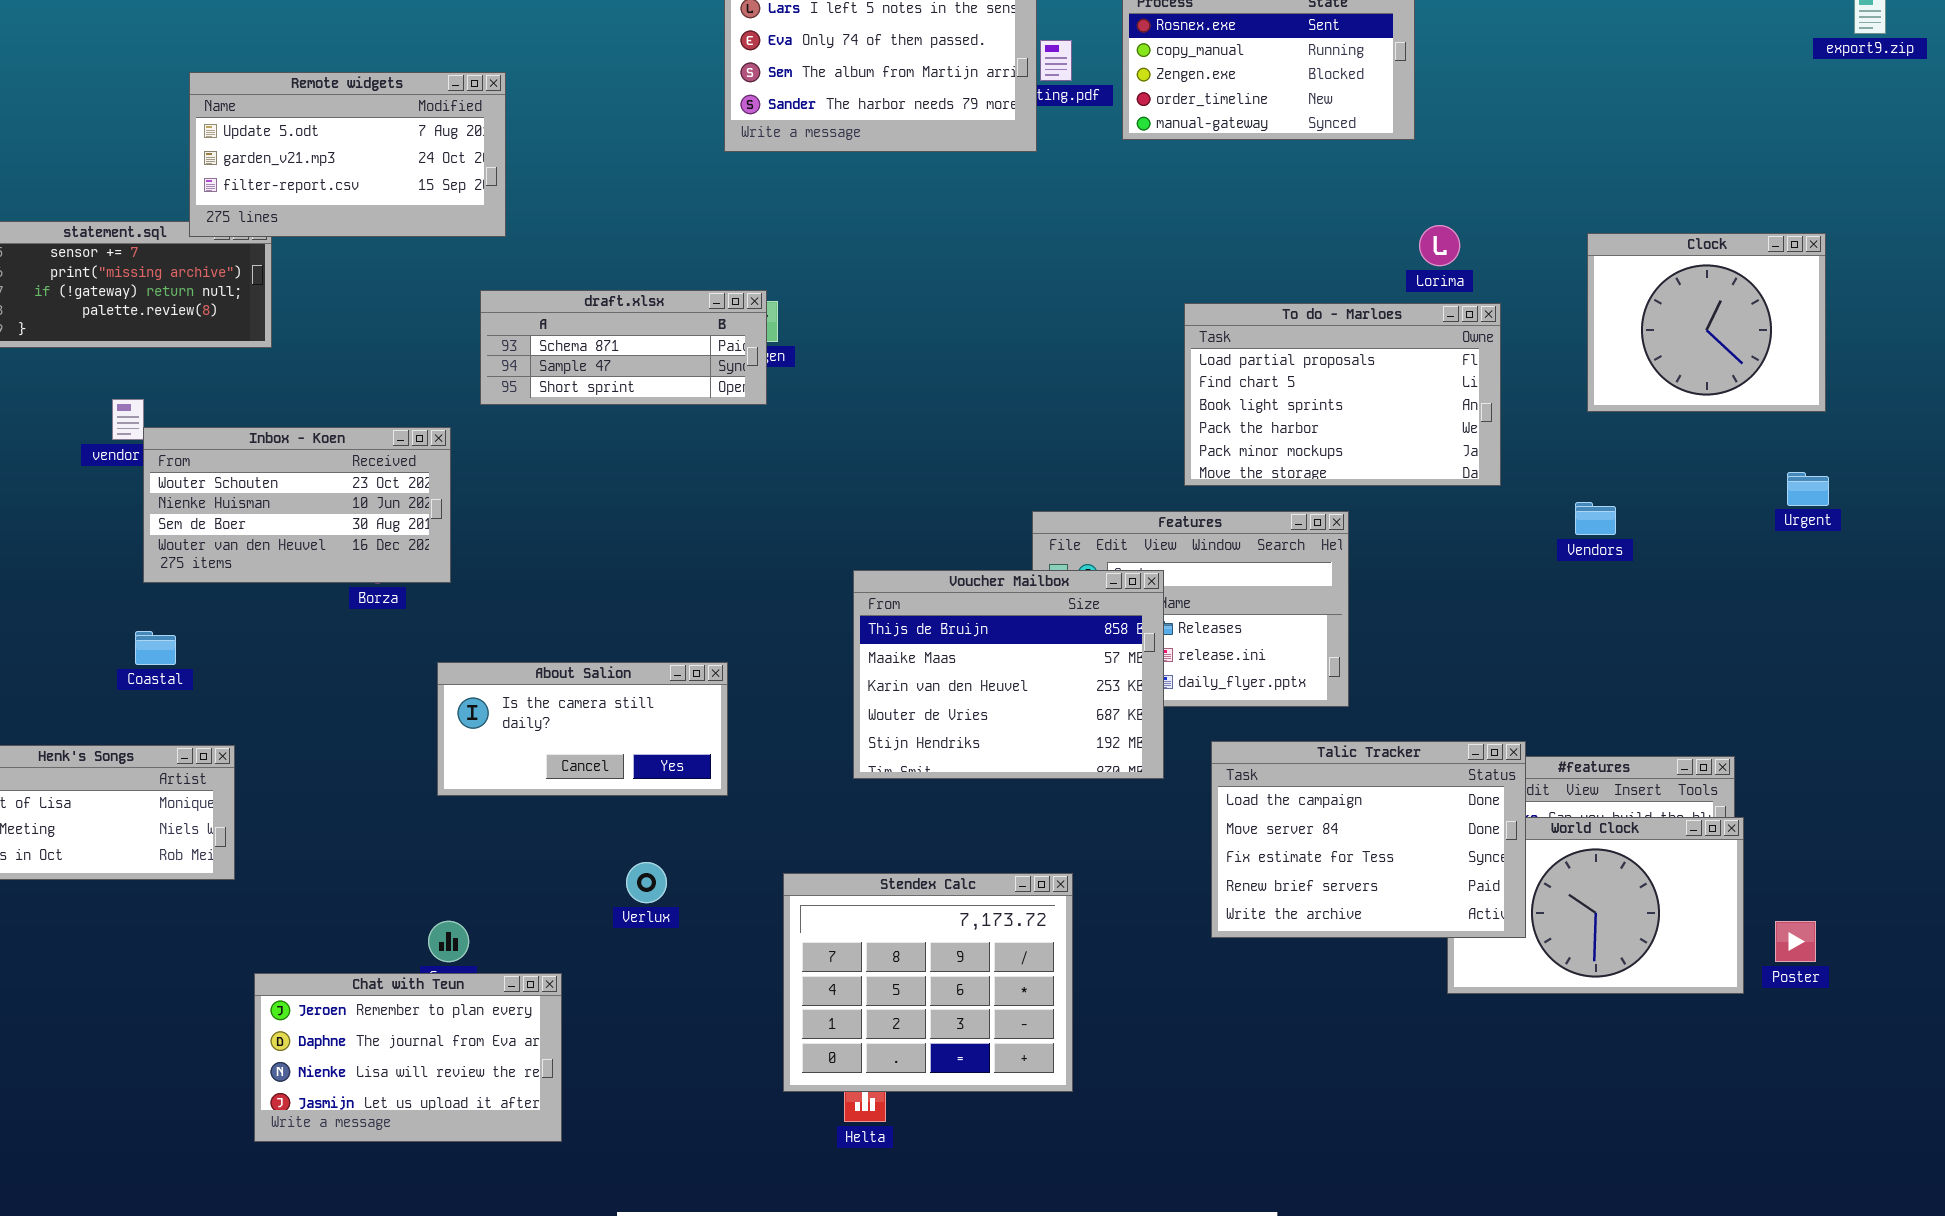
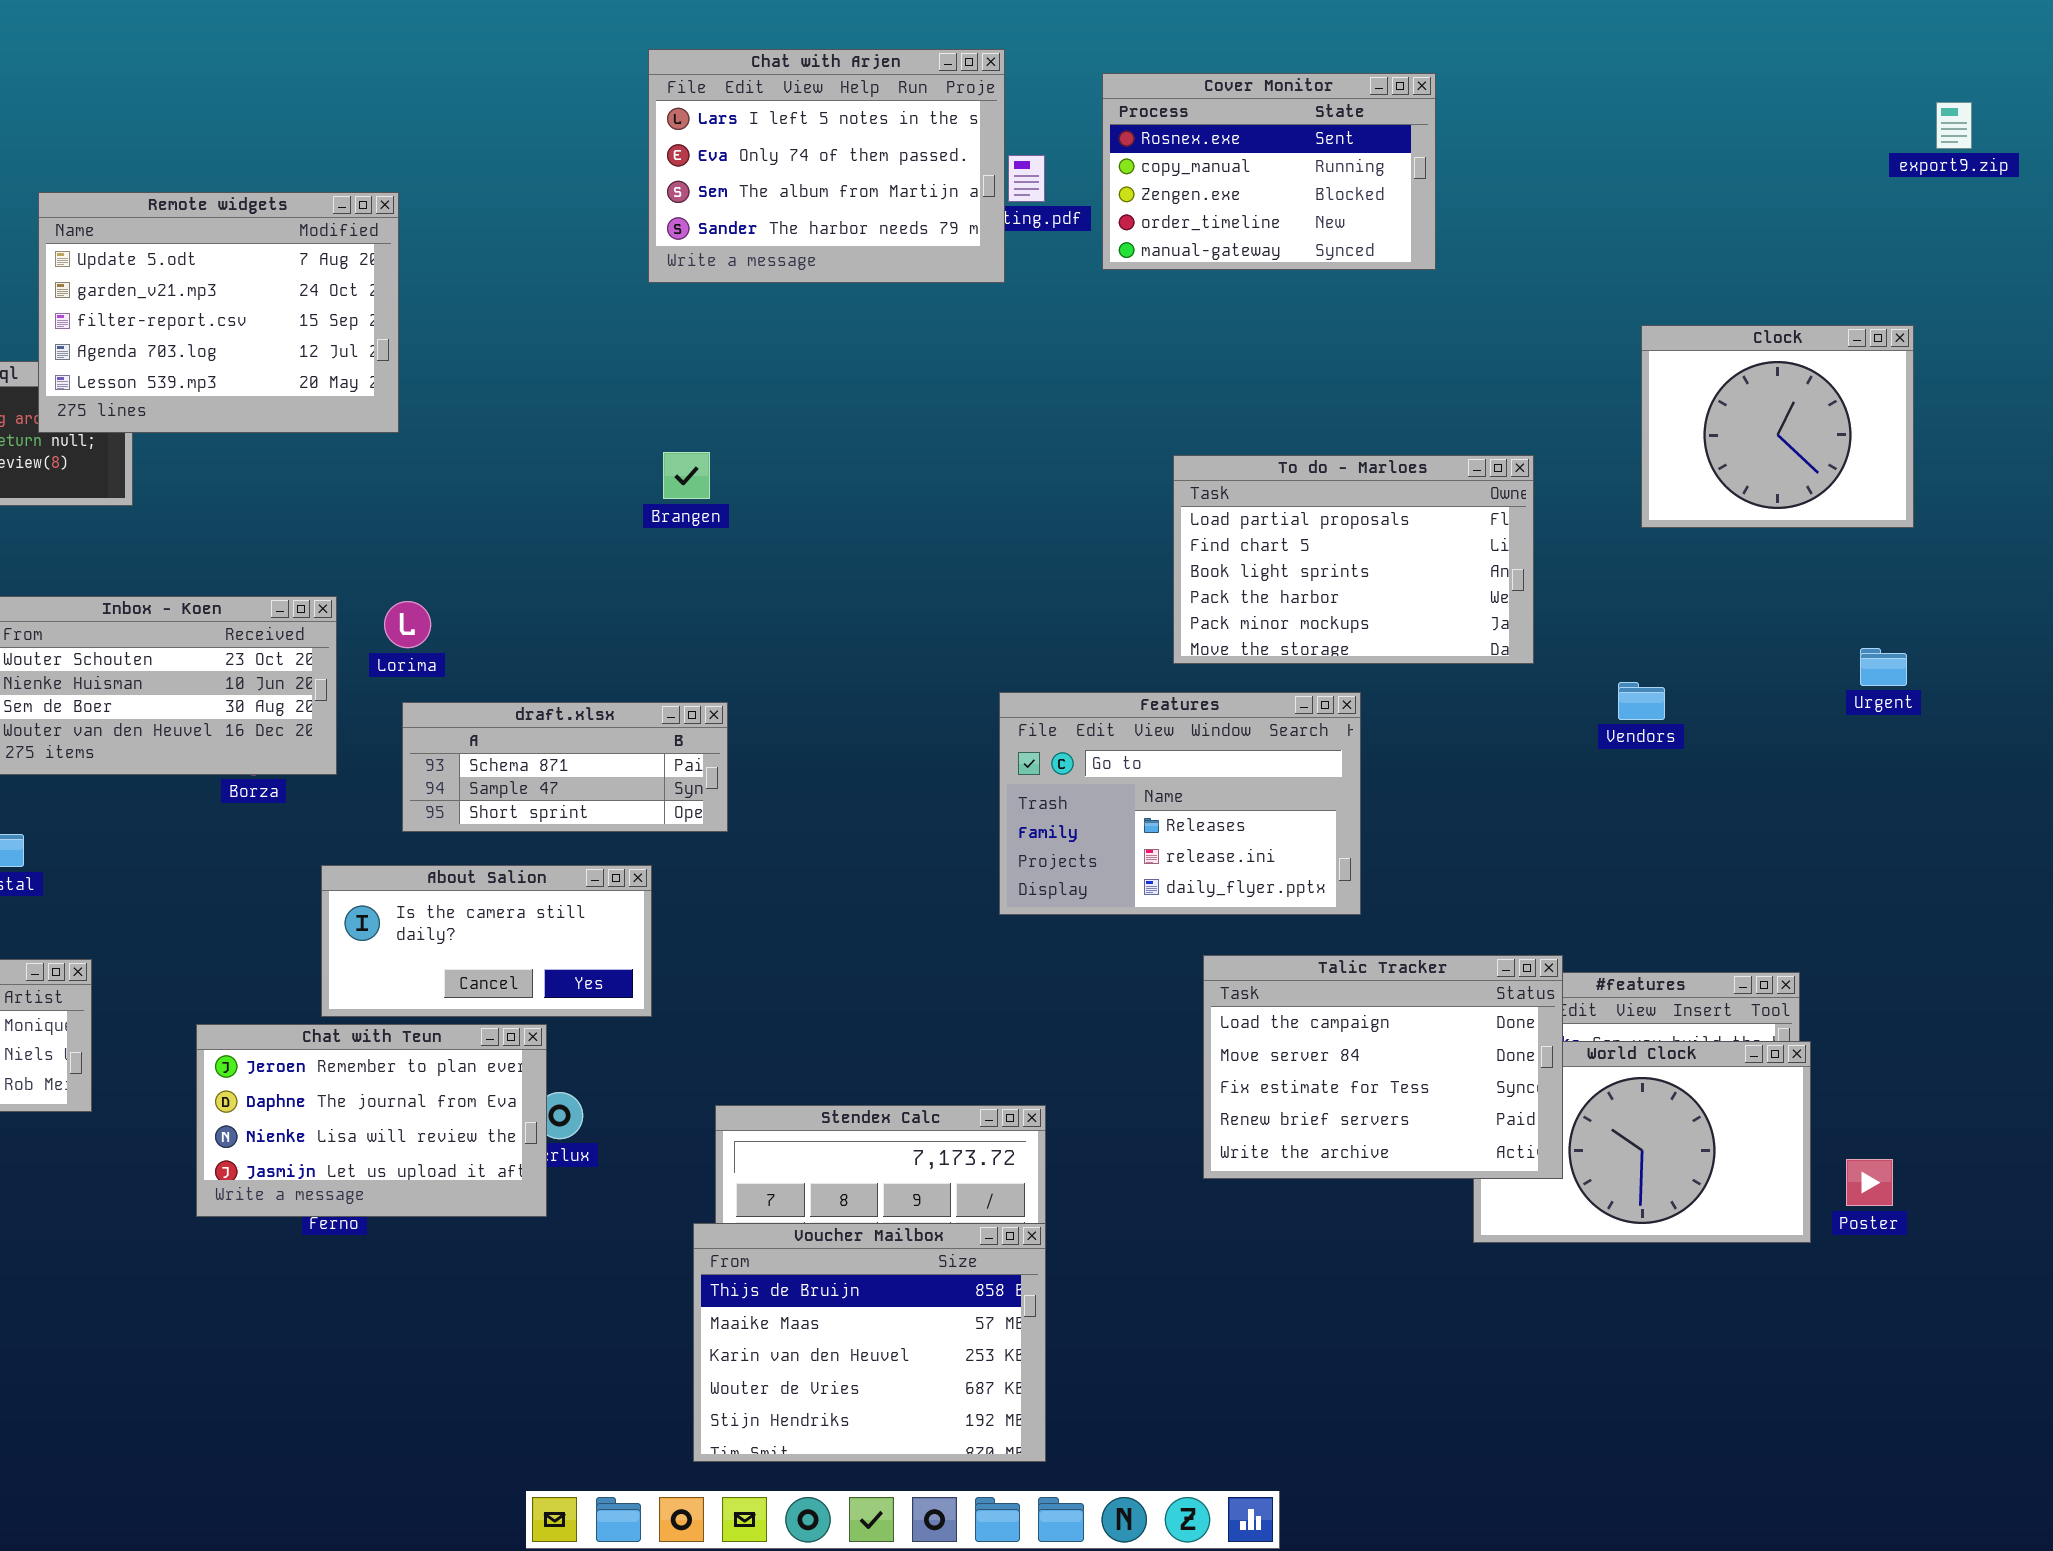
Remote widgets: [189,72,506,237] -> [38,192,399,433], resized
Lorima: [1419,225,1460,266] -> [384,601,431,648], moved
Clock: [1587,233,1826,412] -> [1641,325,1914,528], moved
draft.xlsx: [480,290,767,405] -> [402,702,728,832], moved
Voucher Mailbox: [853,570,1164,779] -> [693,1223,1046,1462], moved
Chat with Teun: [254,973,562,1142] -> [196,1024,547,1217], moved

